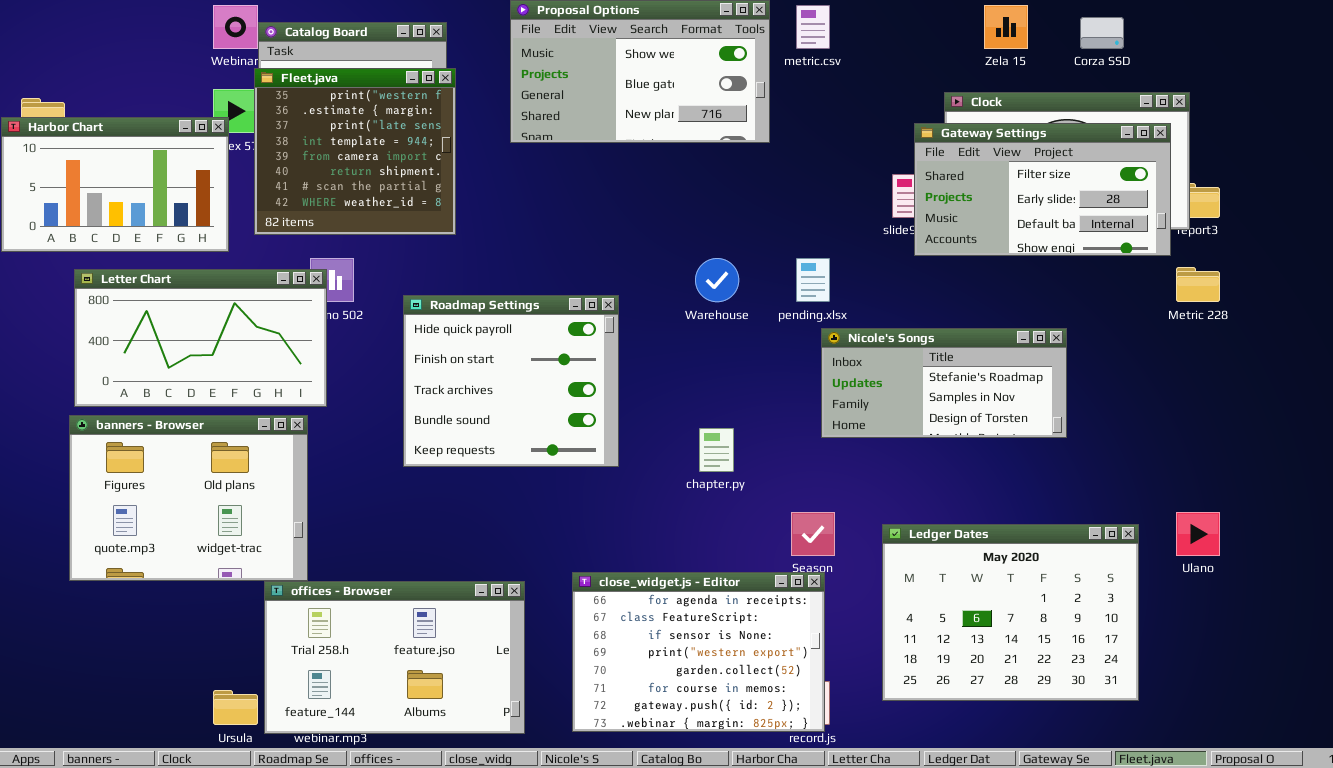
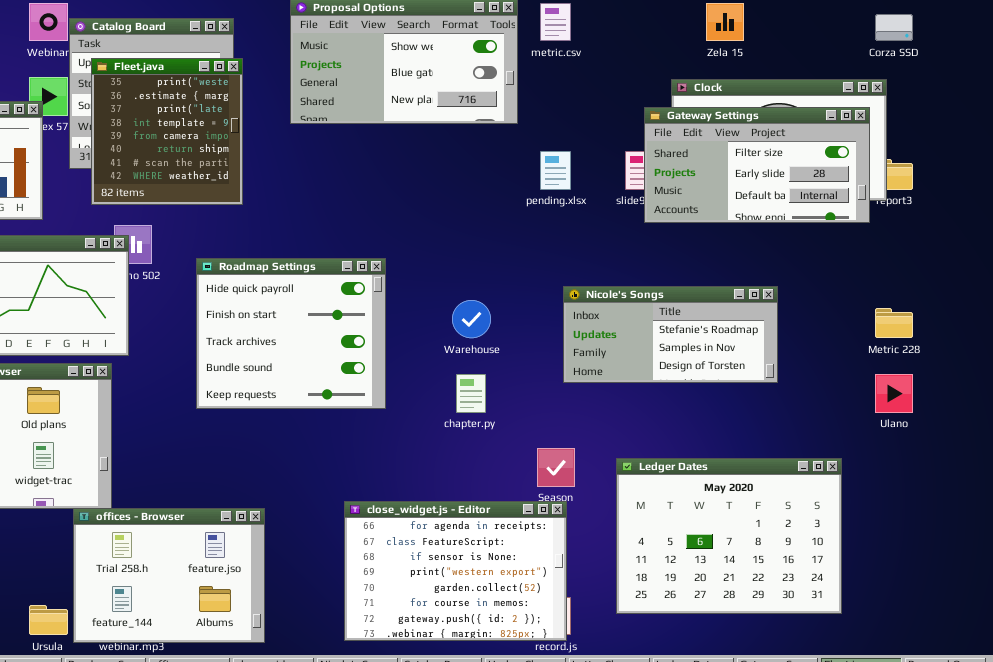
Corza SSD: [1080,17,1124,49] -> [875,14,913,41], moved
Fleet.java: [254,68,456,235] -> [91,58,243,205], resized
Warehouse: [695,258,739,302] -> [452,300,491,338], moved
pending.xlsx: [796,258,830,302] -> [540,151,571,190], moved
Metric 228: [1176,267,1220,302] -> [875,308,913,338], moved
Ulano: [1176,512,1220,556] -> [875,374,913,413], moved
offices - Browser: [264,581,525,734] -> [73,508,265,643], resized

